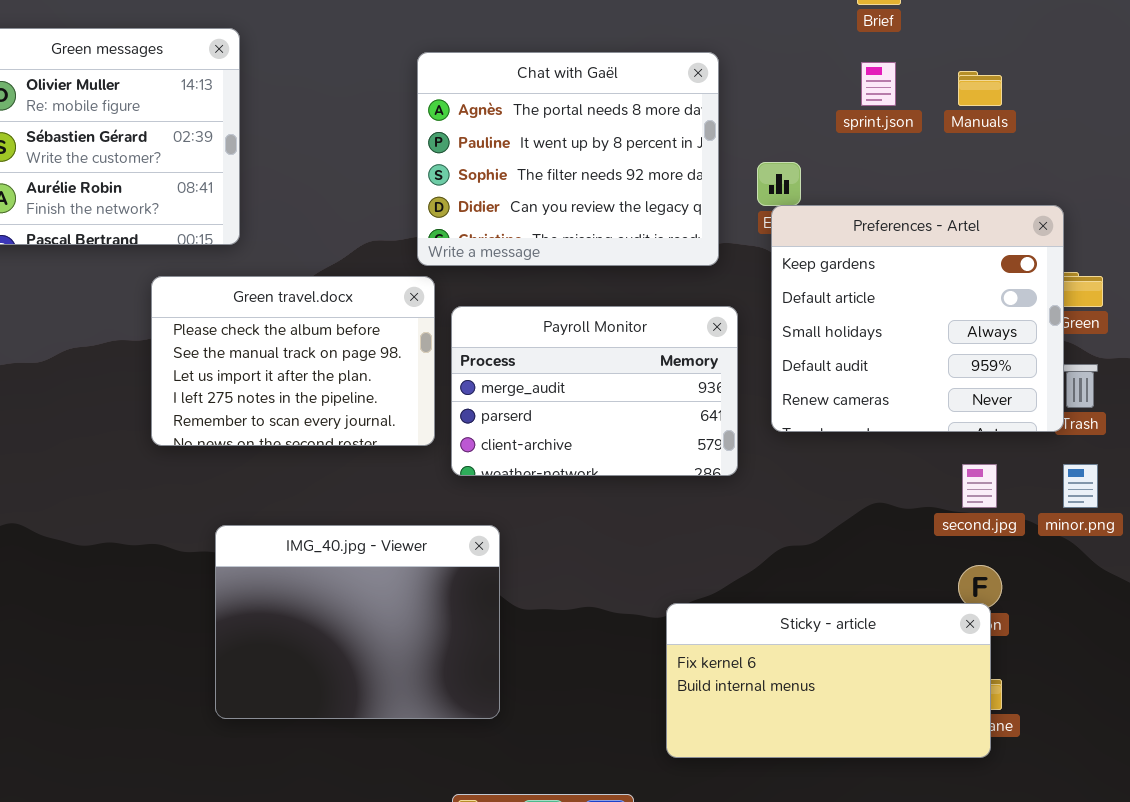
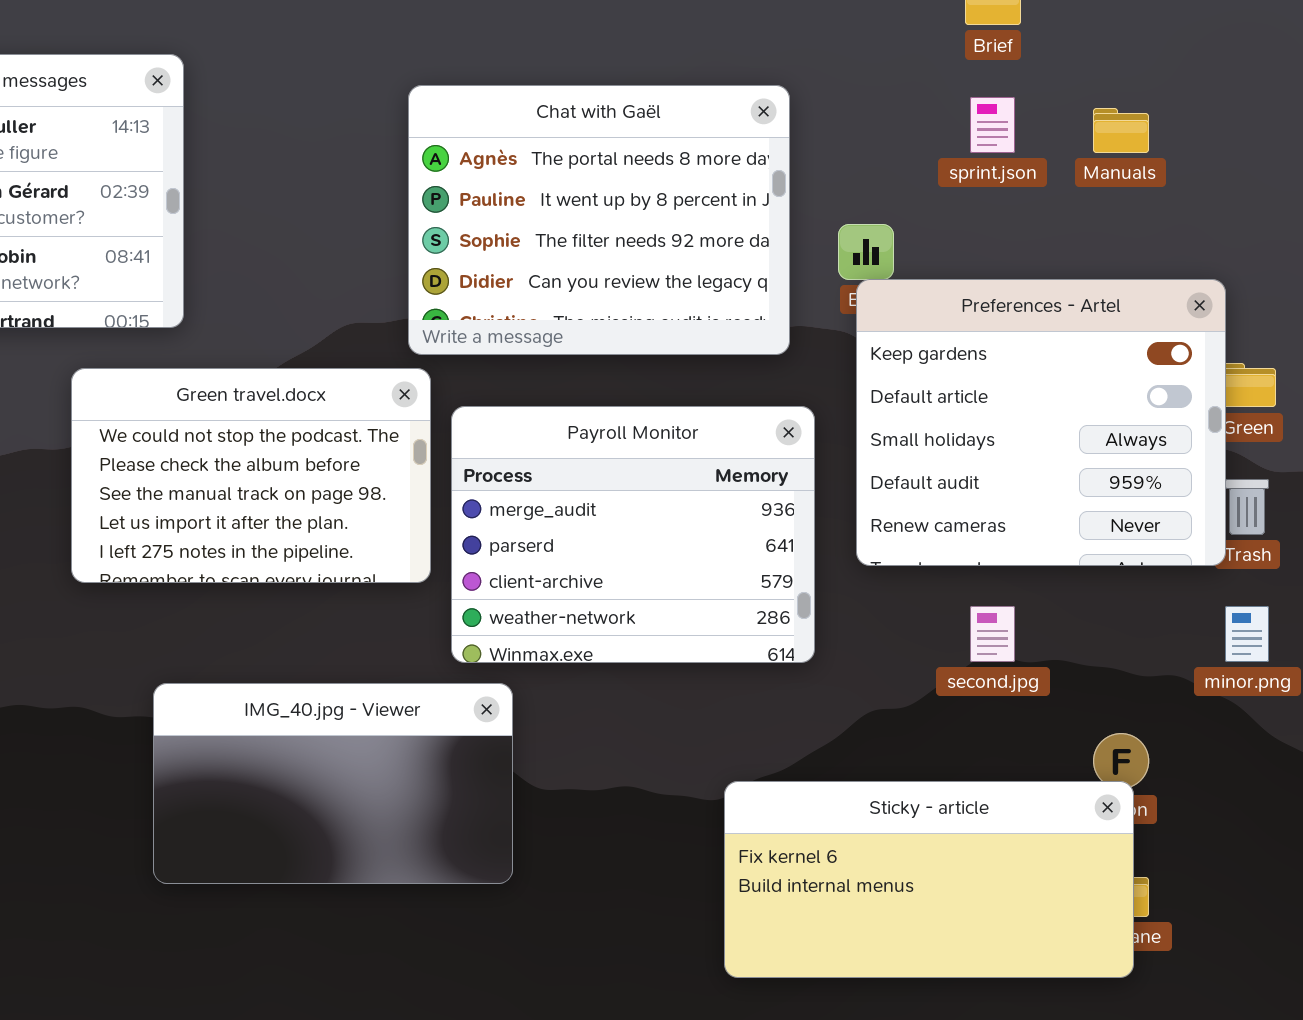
Green travel.docx: [151,276,435,446] -> [71,368,431,583], scrolled up 1 row
Payroll Monitor: [451,306,738,476] -> [451,406,815,663], resized
second.jpg: [962,464,997,508] -> [970,606,1015,662], moved
IMG_40.jpg - Viewer: [215,525,500,719] -> [153,683,513,884], resized

